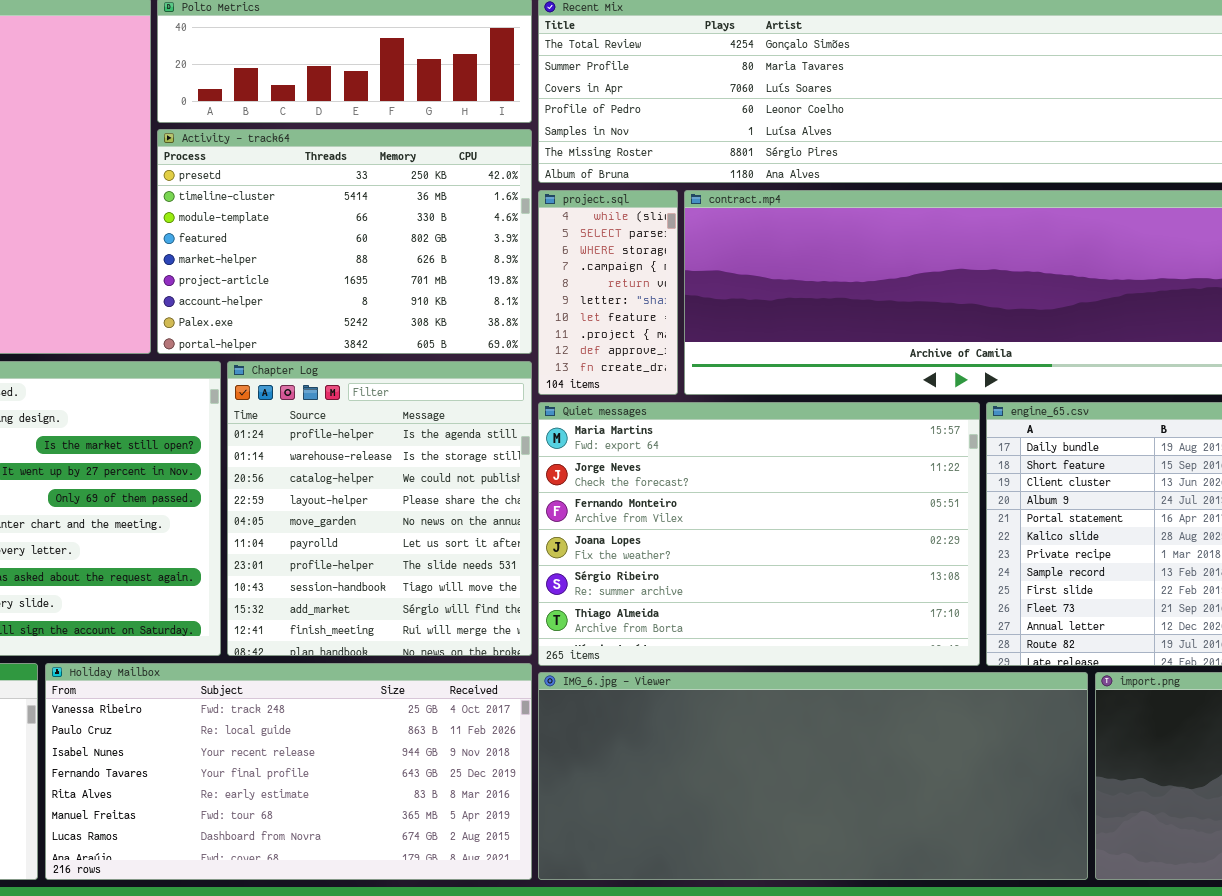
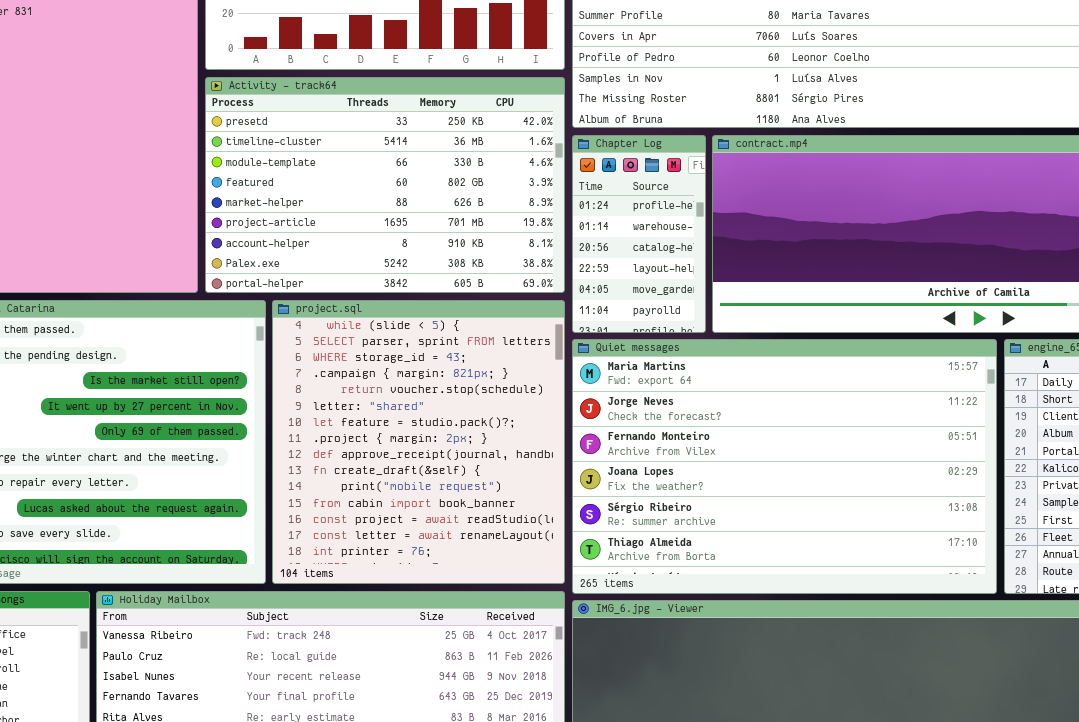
project.sql: [538,190,678,395] -> [272,300,565,584], moved, resized
Chapter Log: [227,361,532,656] -> [572,135,706,333], moved, resized

